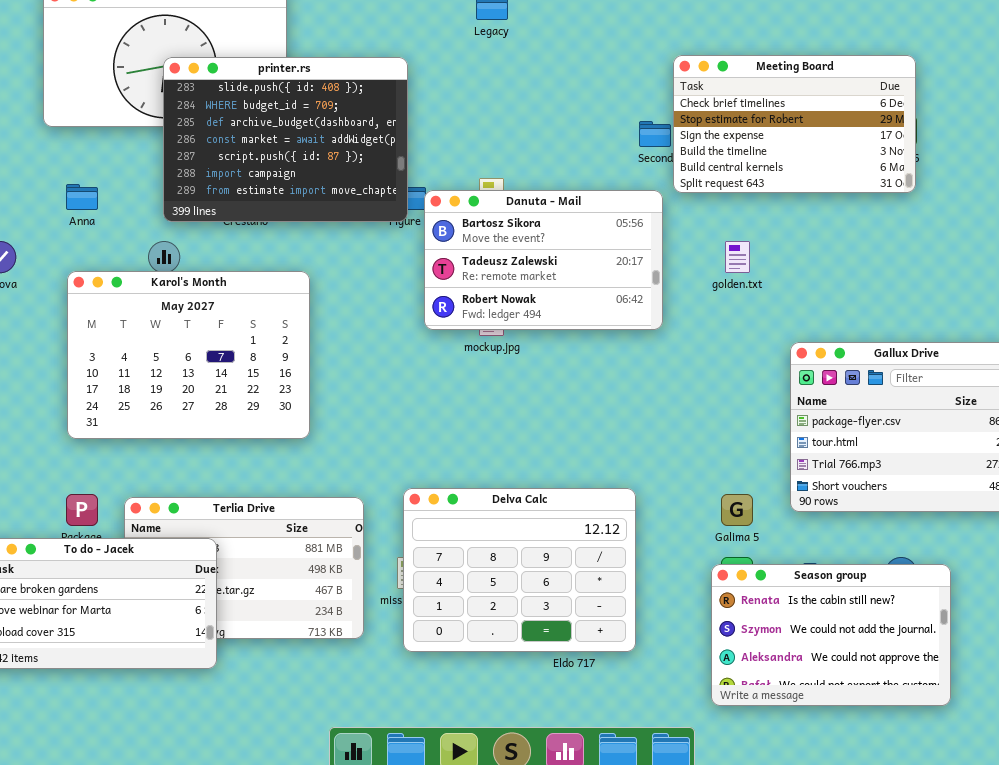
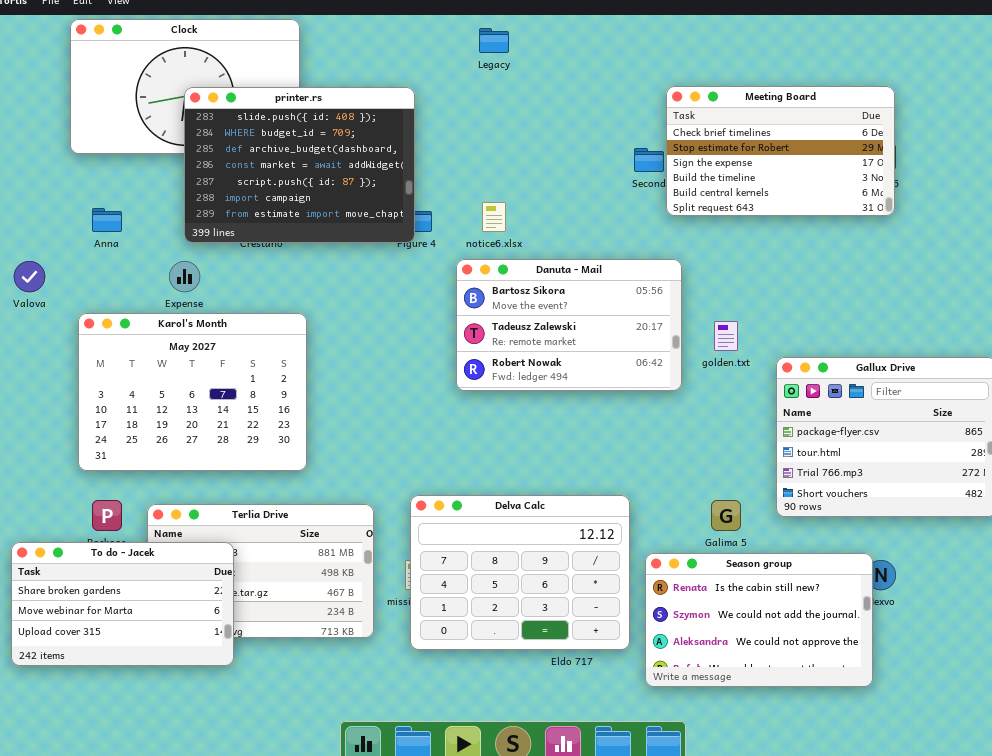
Danuta - Mail: [424,190,663,330] -> [456,259,682,391], moved
golden.txt: [725,241,750,273] -> [714,321,738,351], moved
Karol's Month: [67,271,310,439] -> [78,313,307,471], moved
Season group: [711,564,951,706] -> [645,553,873,687], moved

